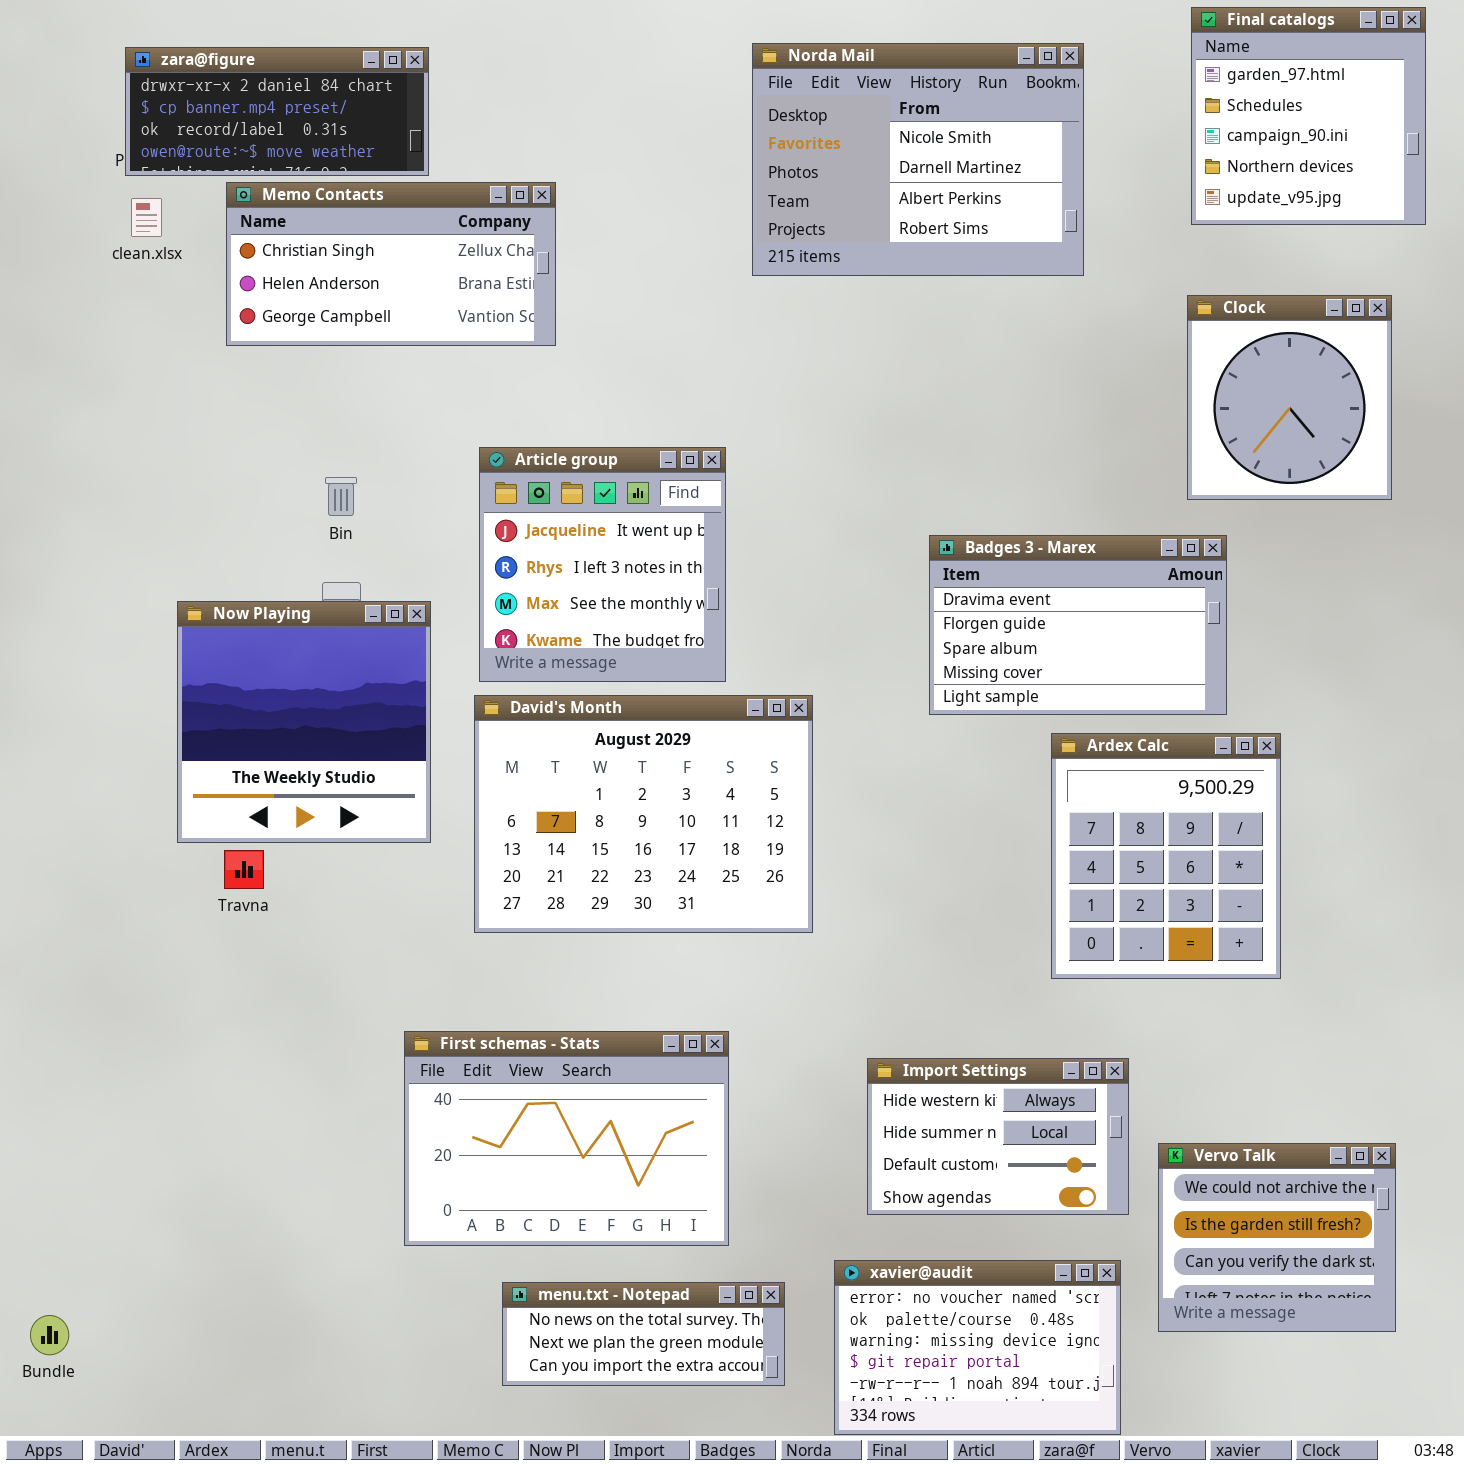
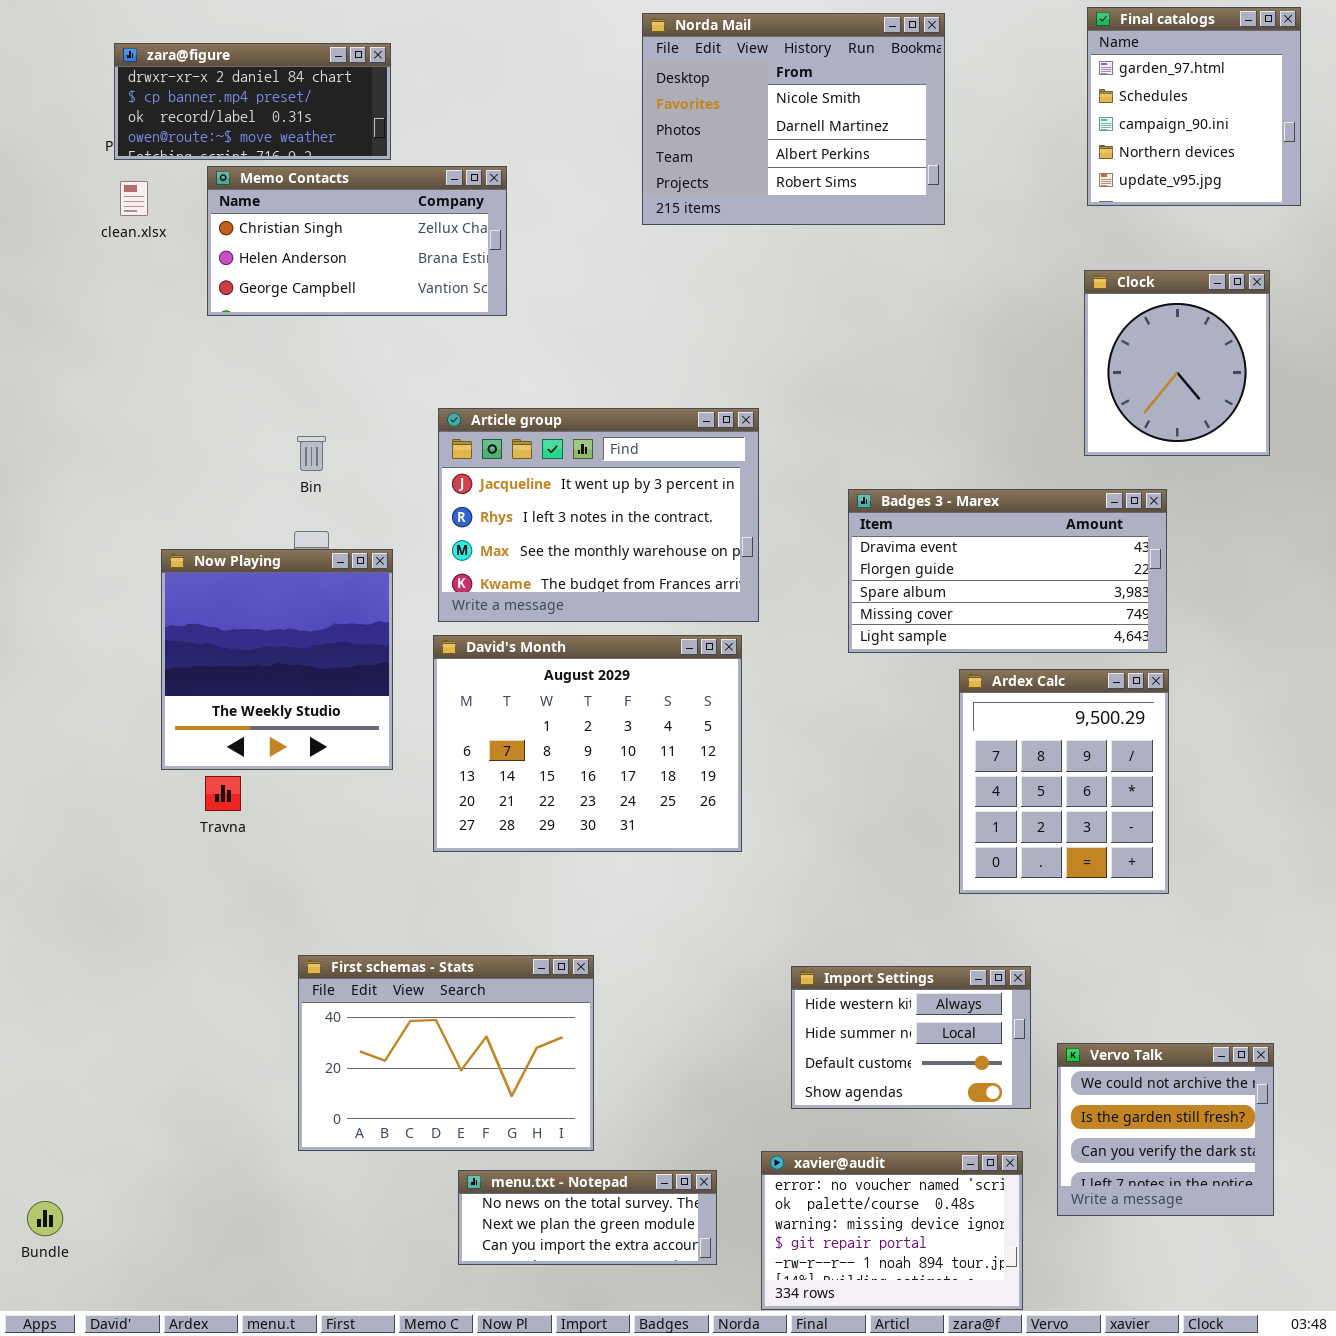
Norda Mail: [752,43,1084,276] -> [642,13,945,225], moved
Article group: [479,447,726,682] -> [438,408,759,622], resized
Badges 3 - Marex: [929,535,1227,715] -> [848,489,1167,653], resized
First schemas - Stats: [404,1031,729,1246] -> [298,955,594,1151], moved

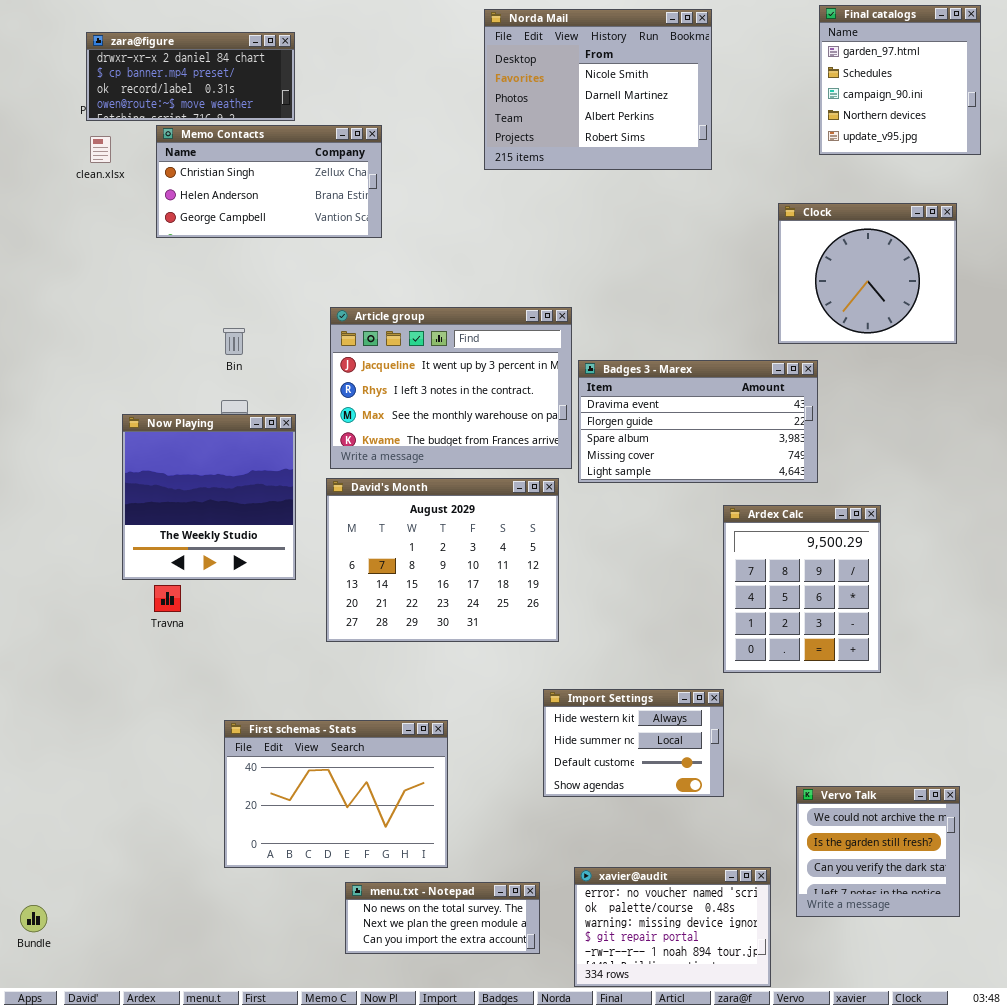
Clock: [1084,270,1270,456] -> [778,203,957,344], resized
Badges 3 - Marex: [848,489,1167,653] -> [578,360,818,483], moved
Import Settings: [791,966,1031,1109] -> [543,689,724,797], moved

